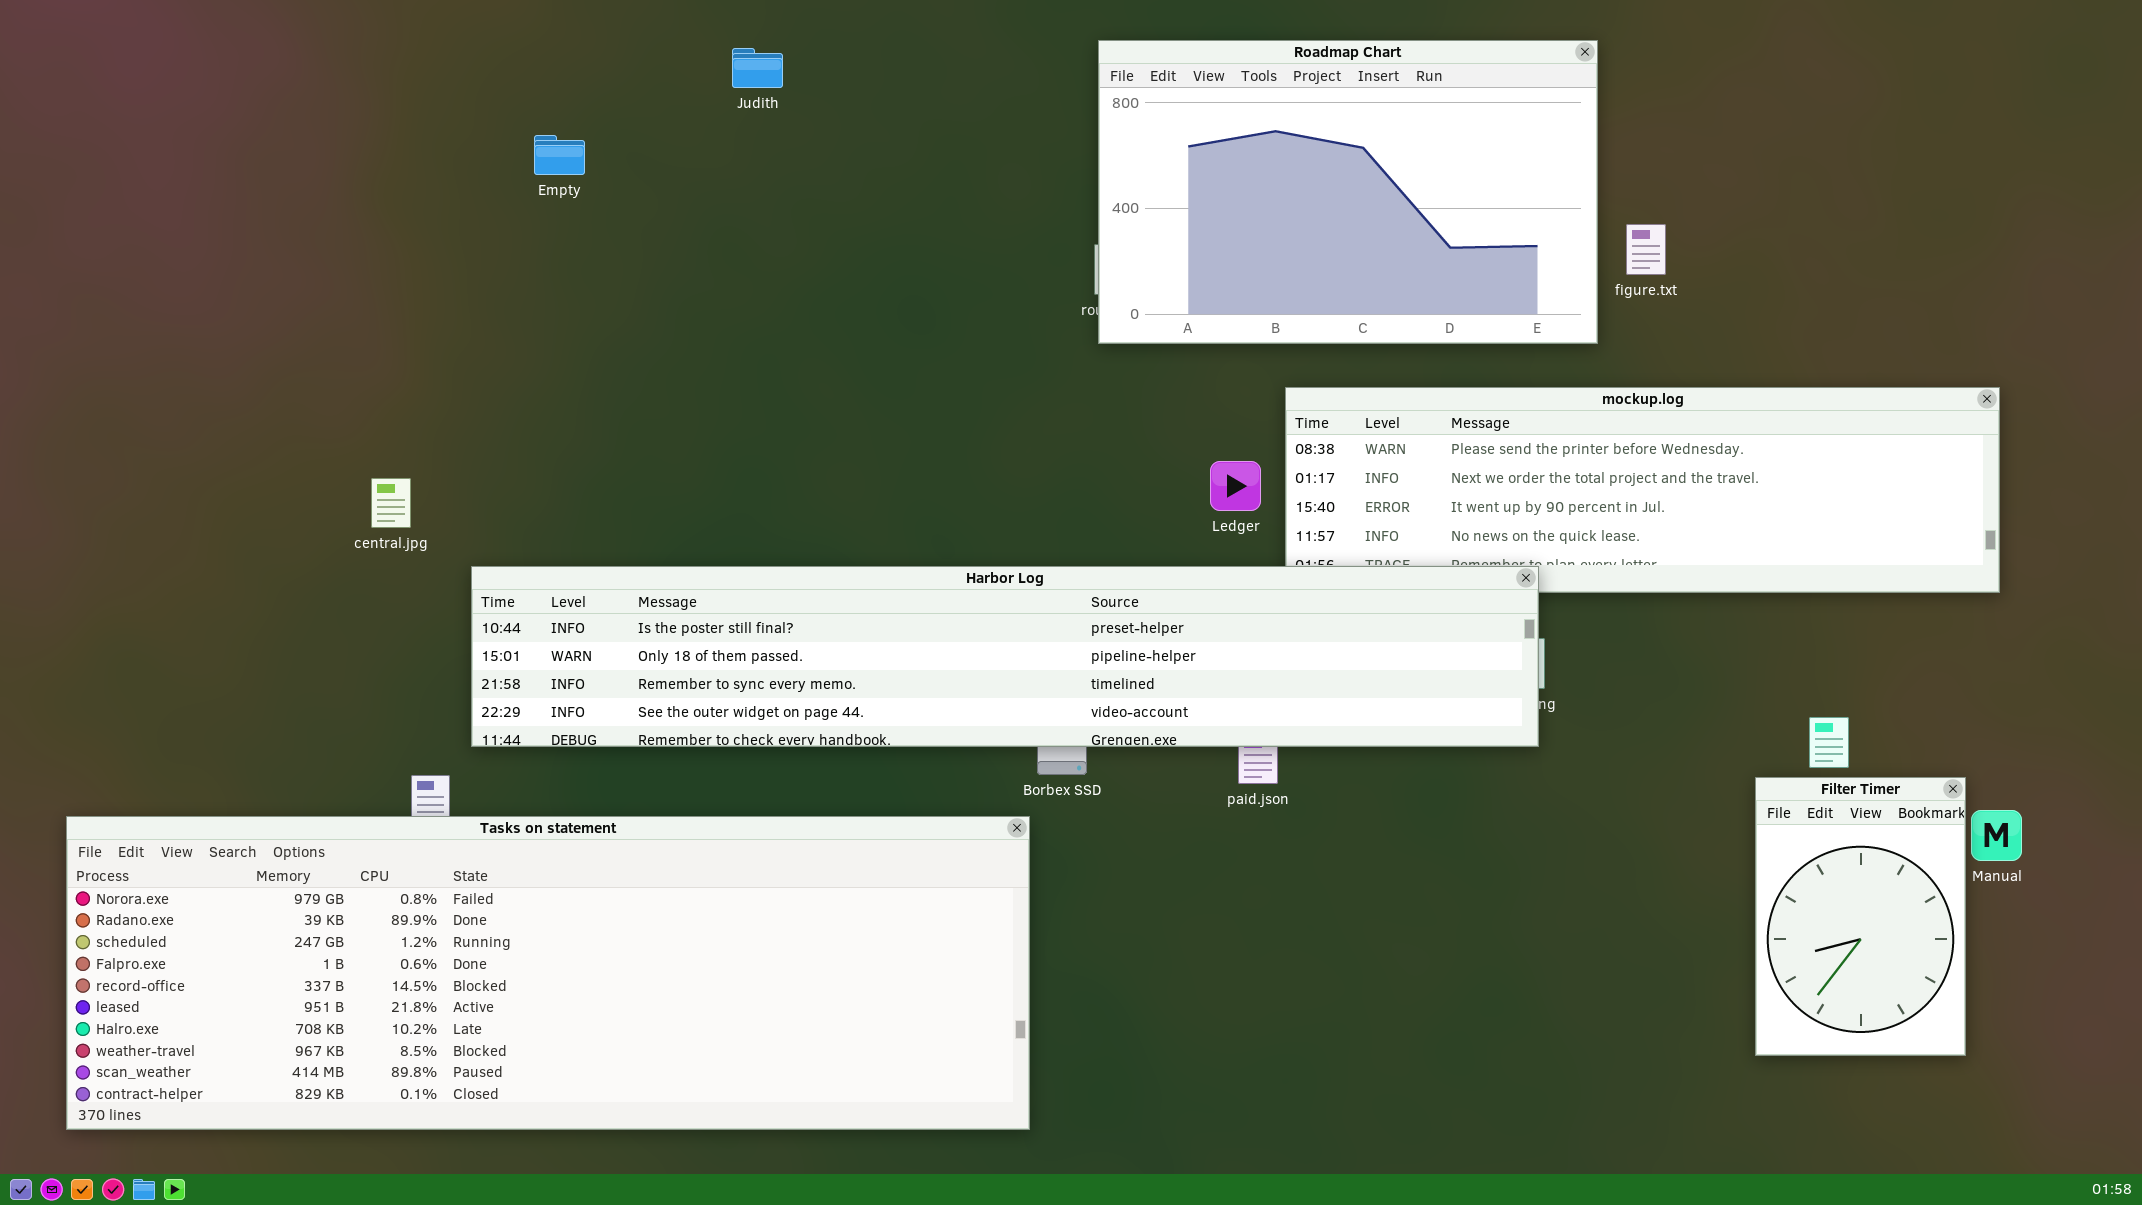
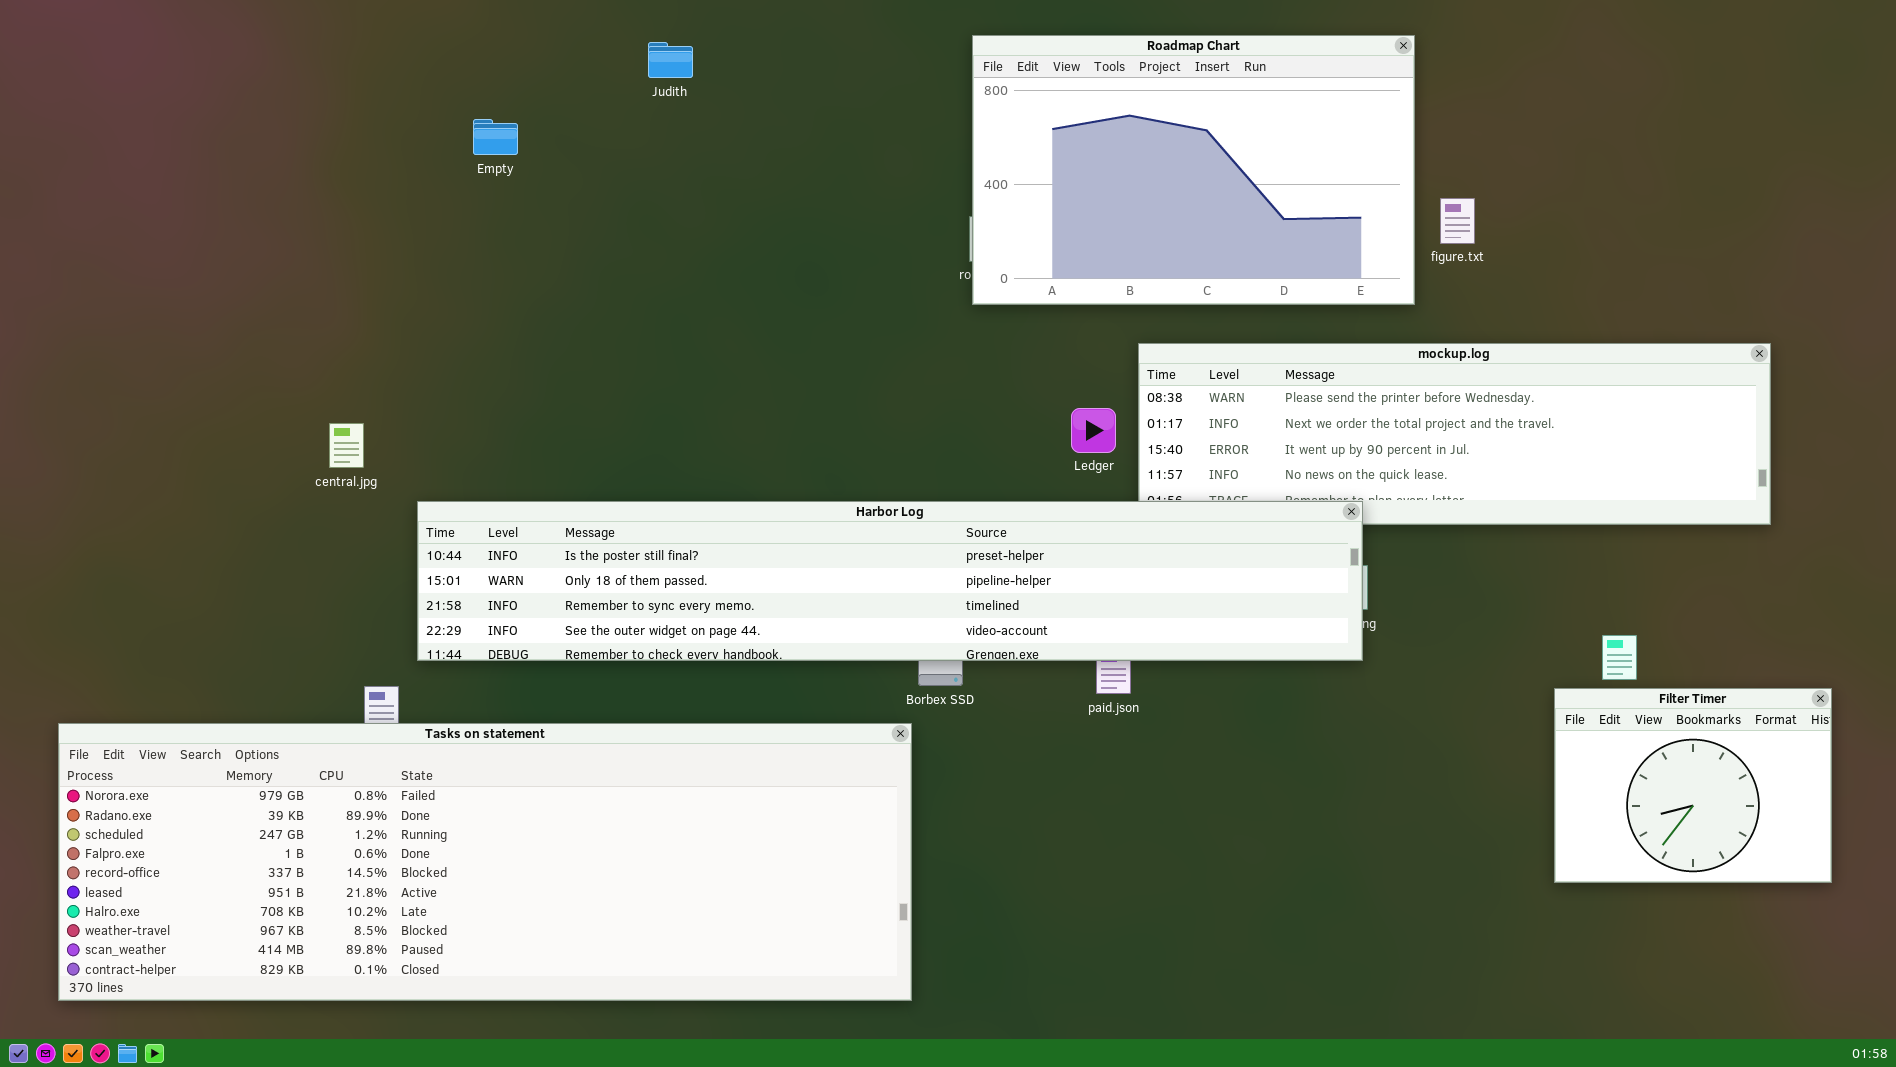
Filter Timer: [1755,777,1966,1056] -> [1554,688,1832,883], resized

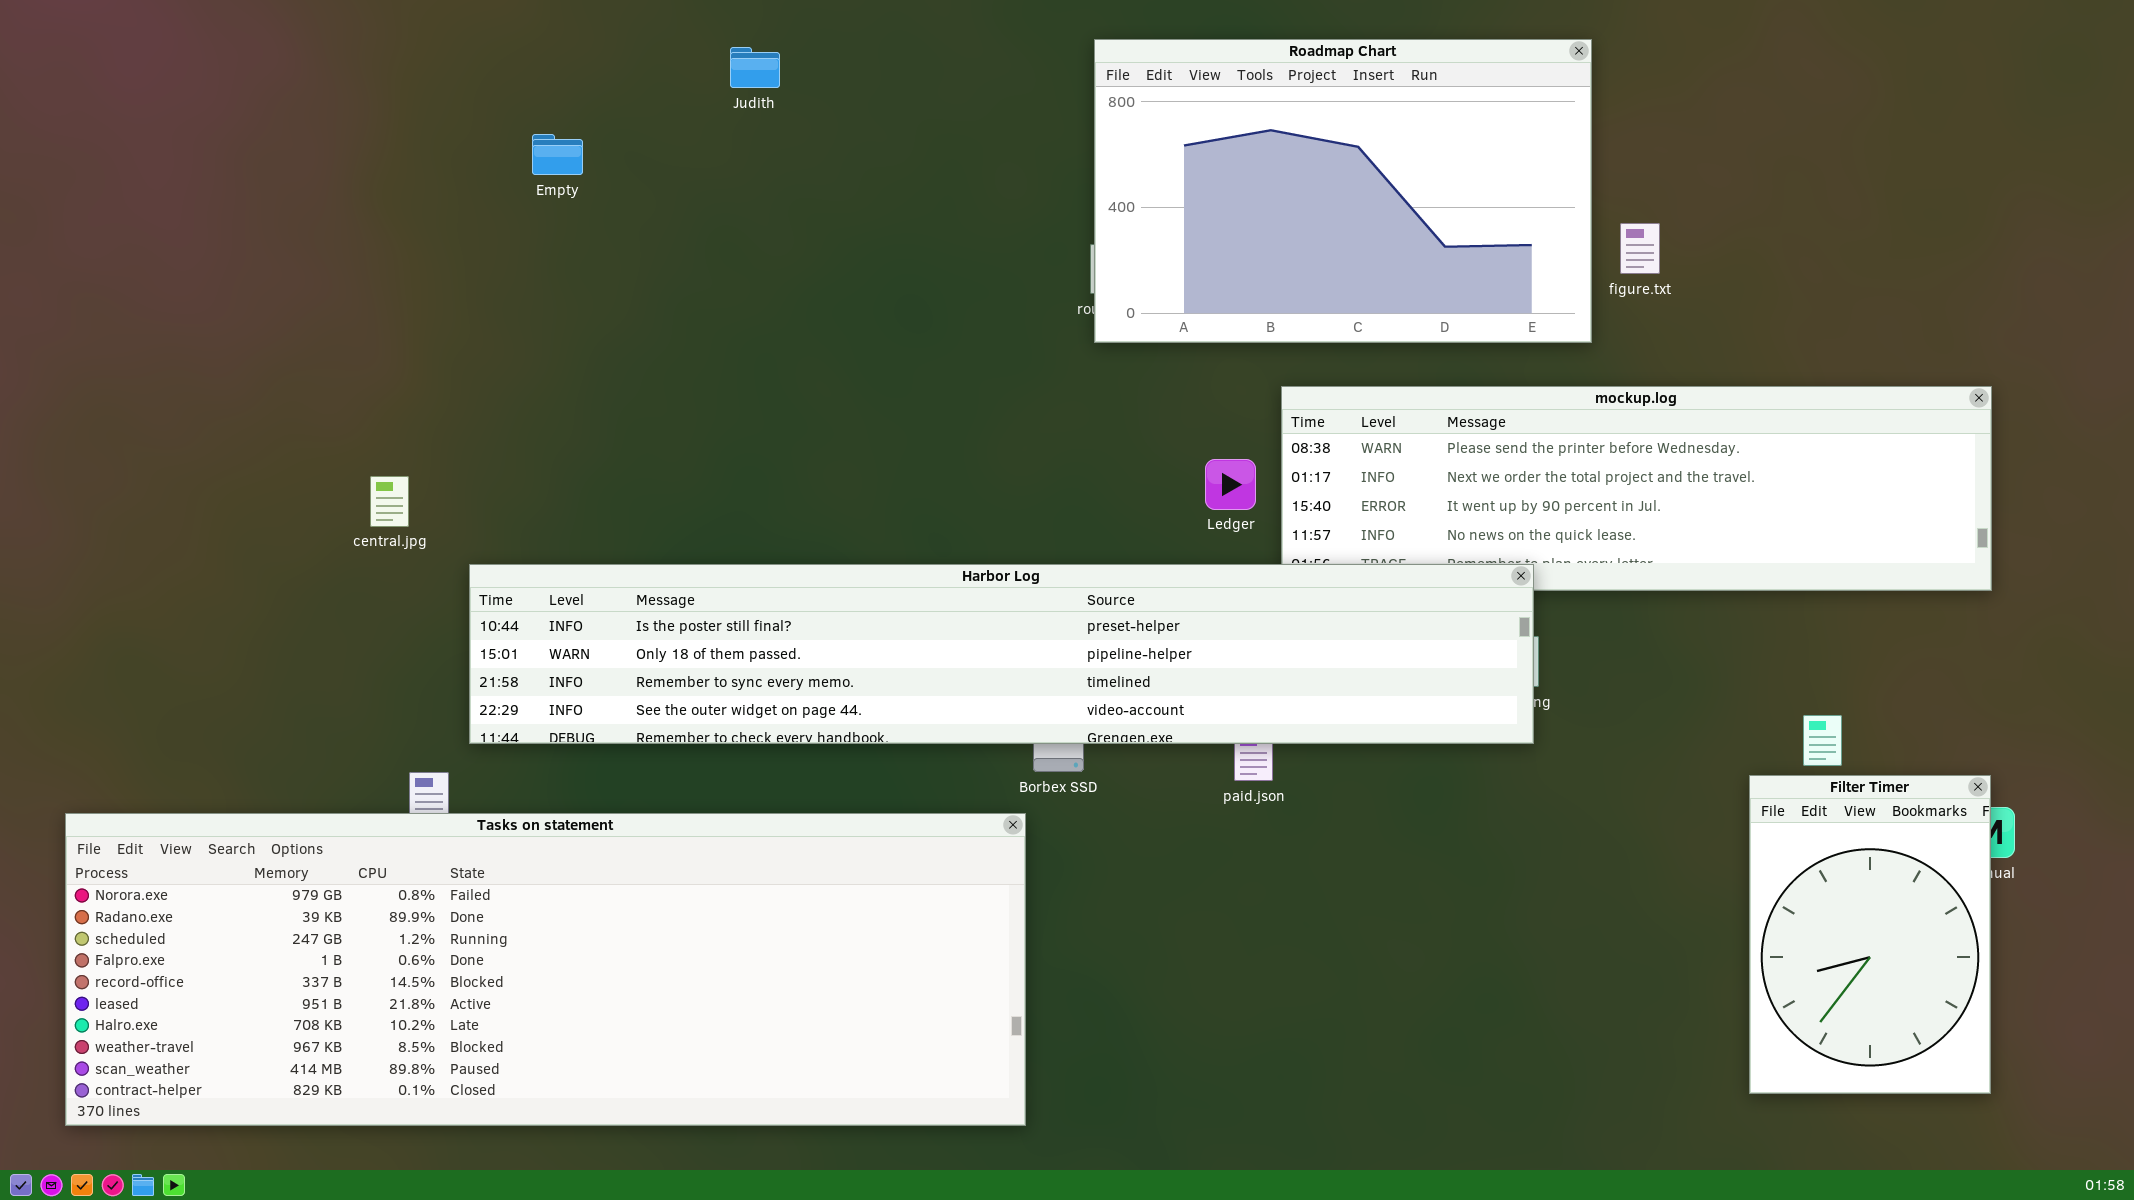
Filter Timer: [1554,688,1832,883] -> [1749,775,1991,1094], resized

